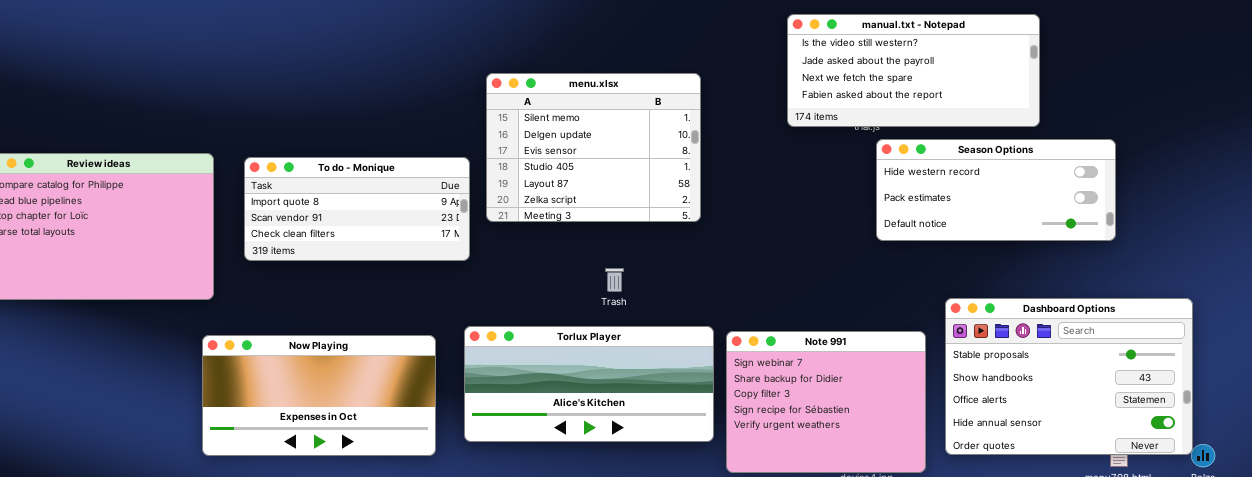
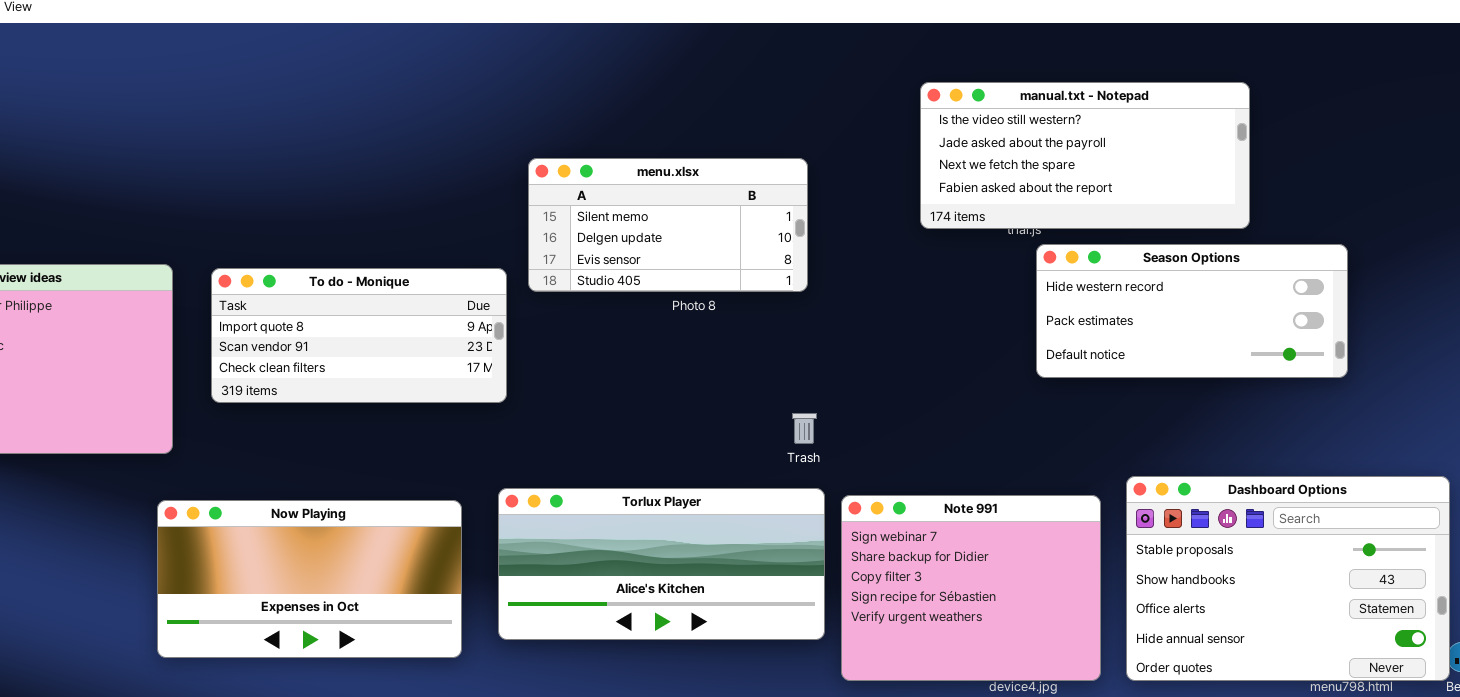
menu.xlsx: [486,73,701,222] -> [528,158,808,292], resized
Trash: [605,268,624,292] -> [792,413,817,444], moved
Dashboard Options: [945,298,1193,455] -> [1126,476,1450,681], moved

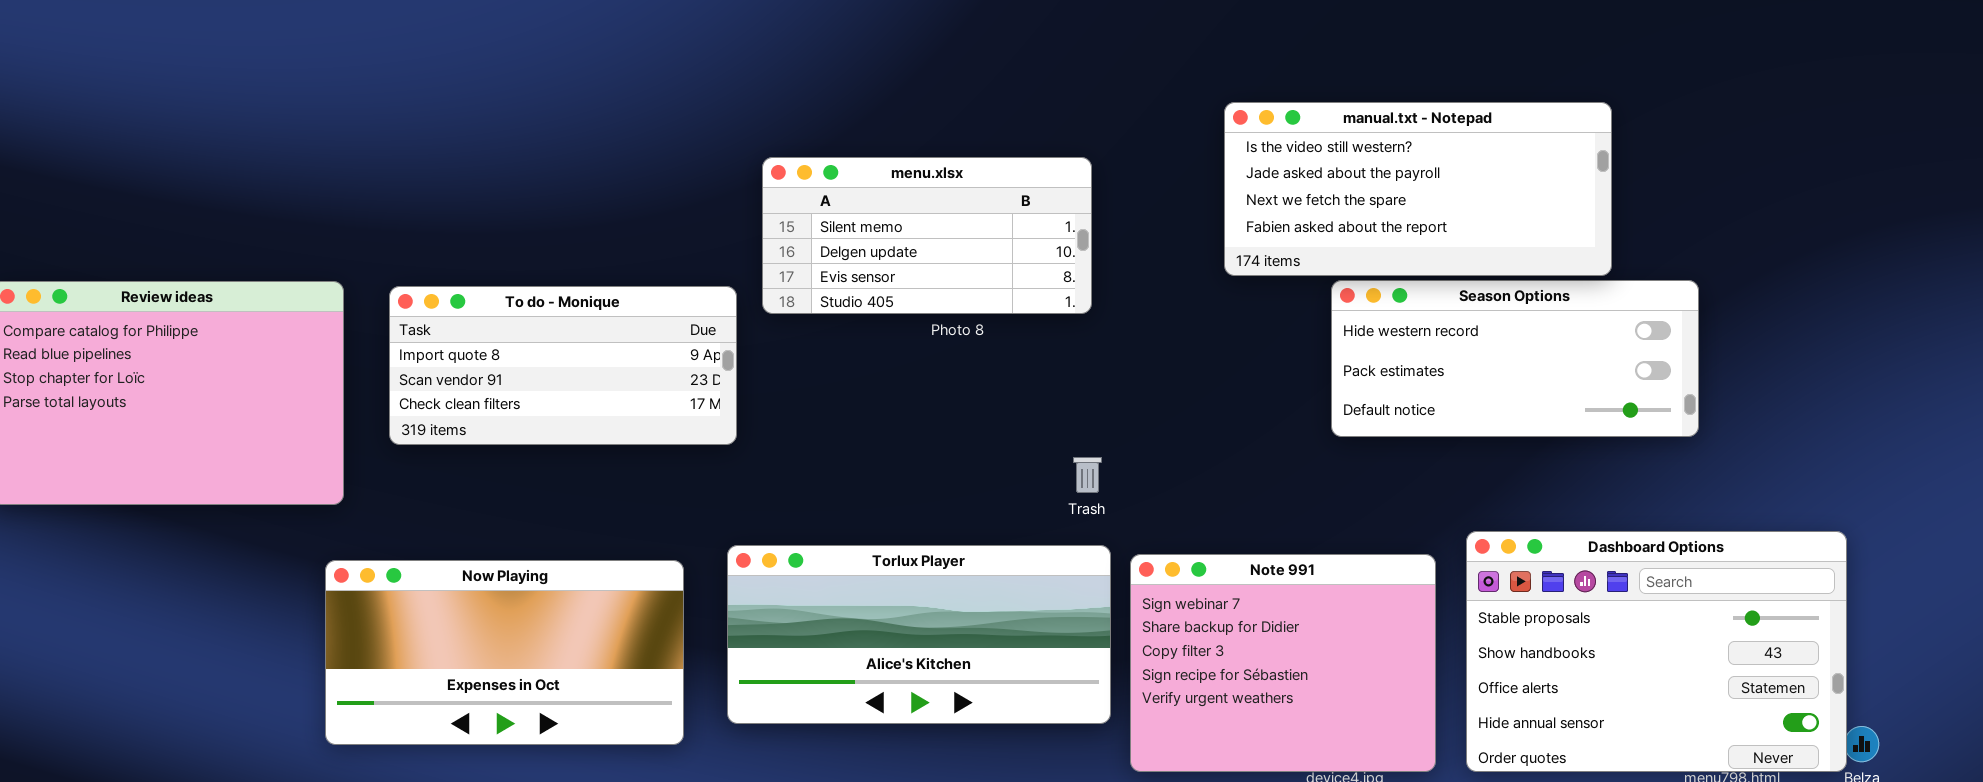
manual.txt - Notepad: [920,82,1250,229] -> [1224,102,1612,276], moved
Season Options: [1036,244,1348,378] -> [1331,280,1699,437], moved

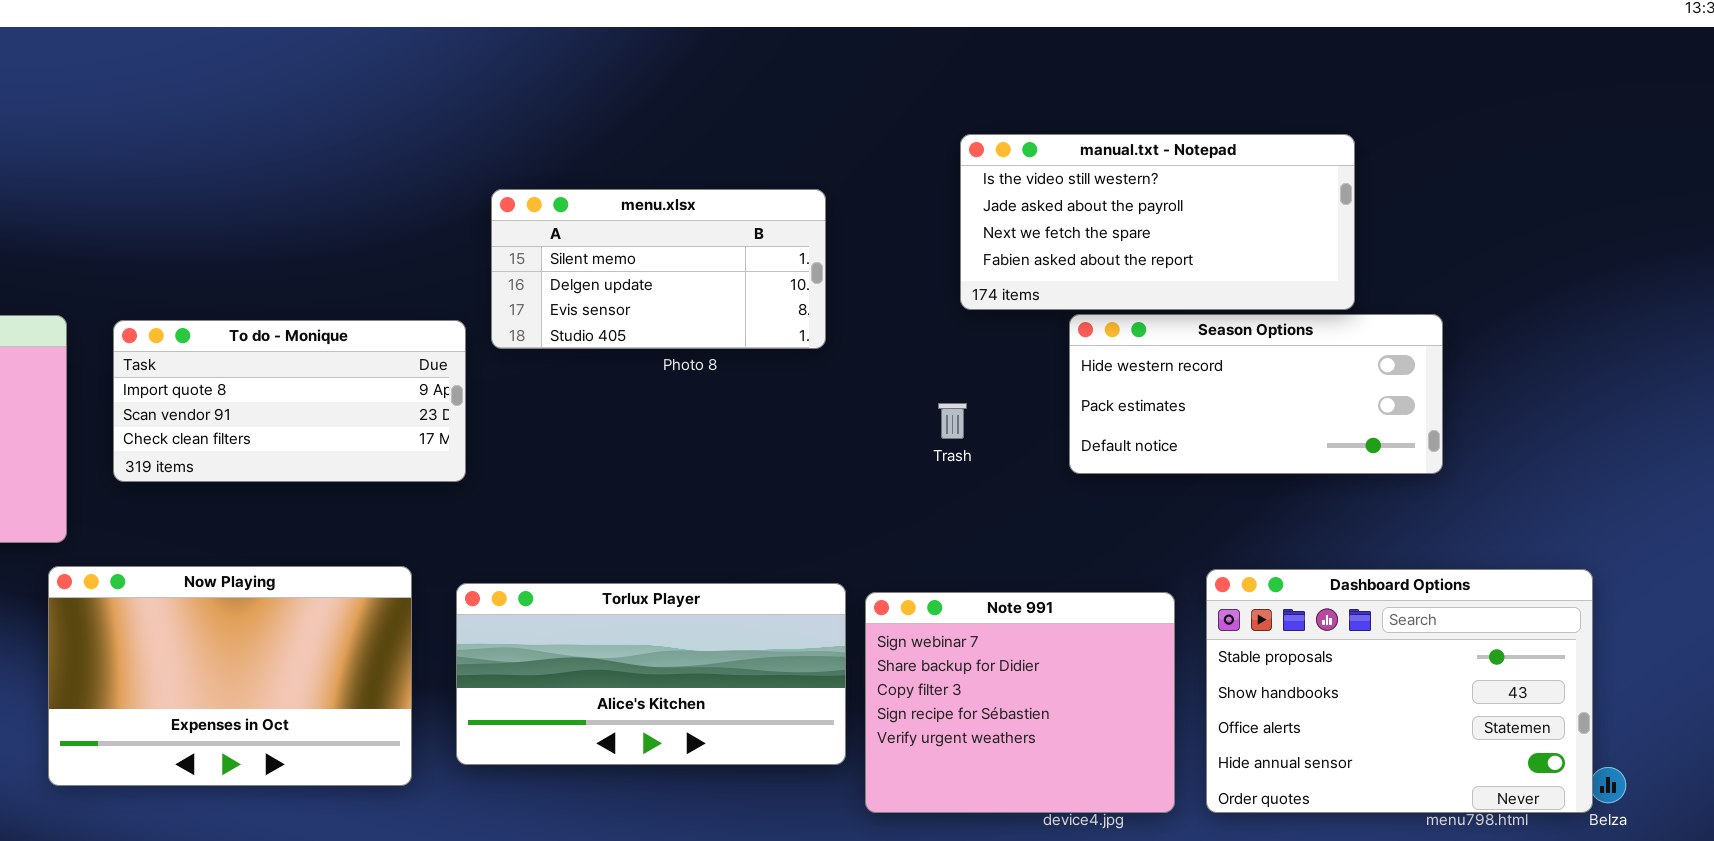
Trash: [1073,457,1102,493] -> [938,403,967,439], moved
Now Playing: [325,560,684,745] -> [48,566,412,786], resized

